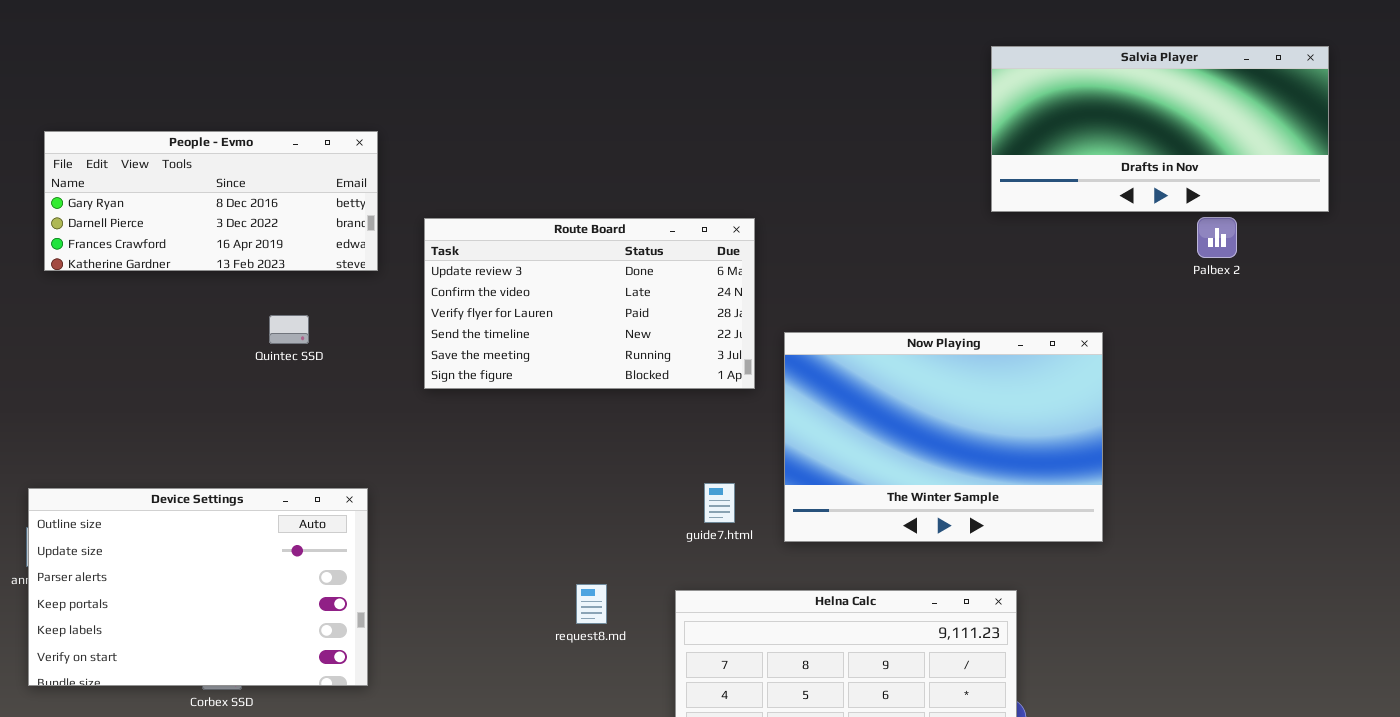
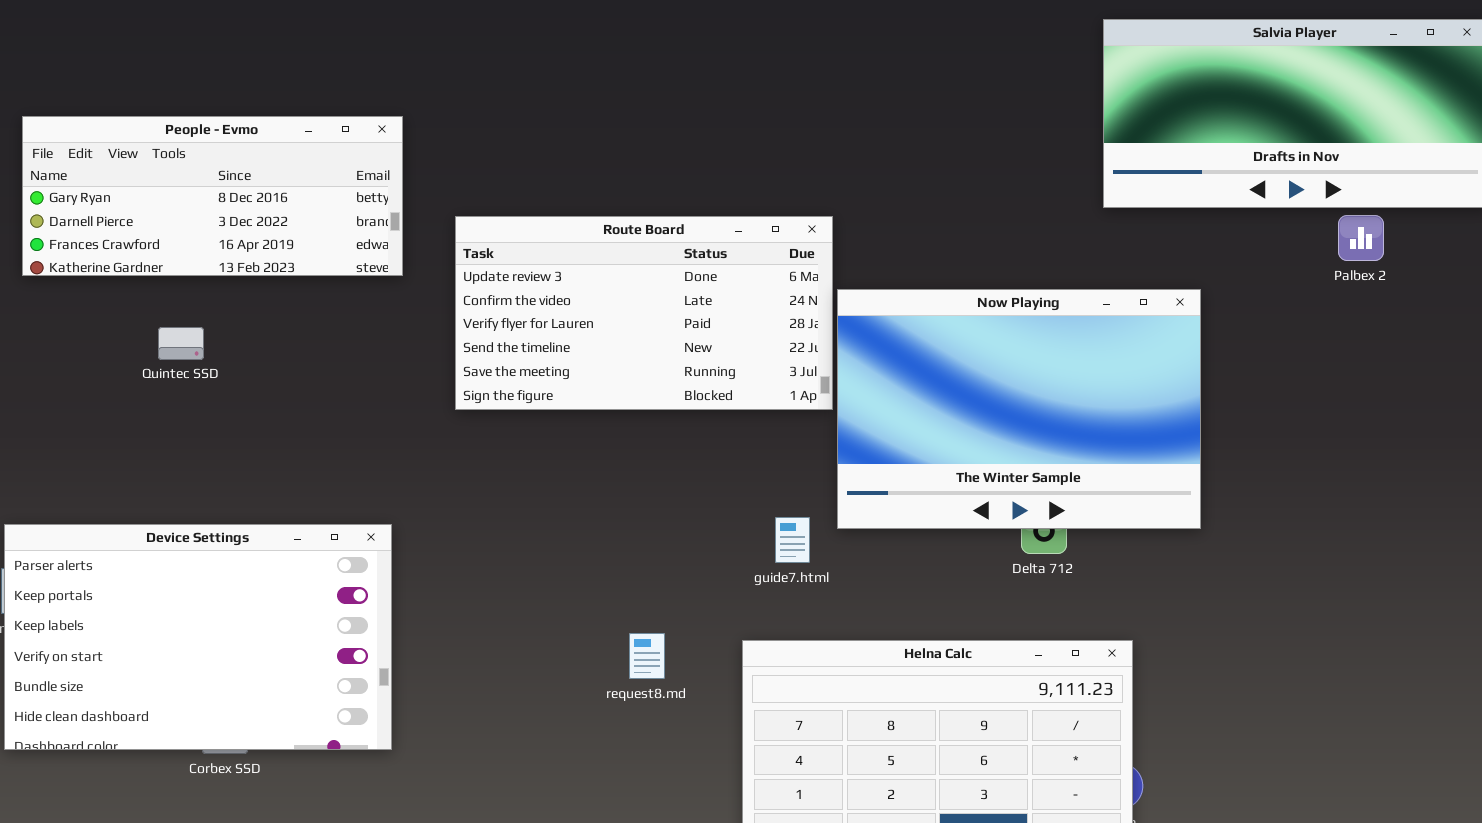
Quintec SSD: [269,315,309,344] -> [158,327,204,360], moved
Now Playing: [784,332,1103,542] -> [837,289,1201,529], moved
Device Settings: [28,488,368,686] -> [4,524,392,750], scrolled down 2 rows

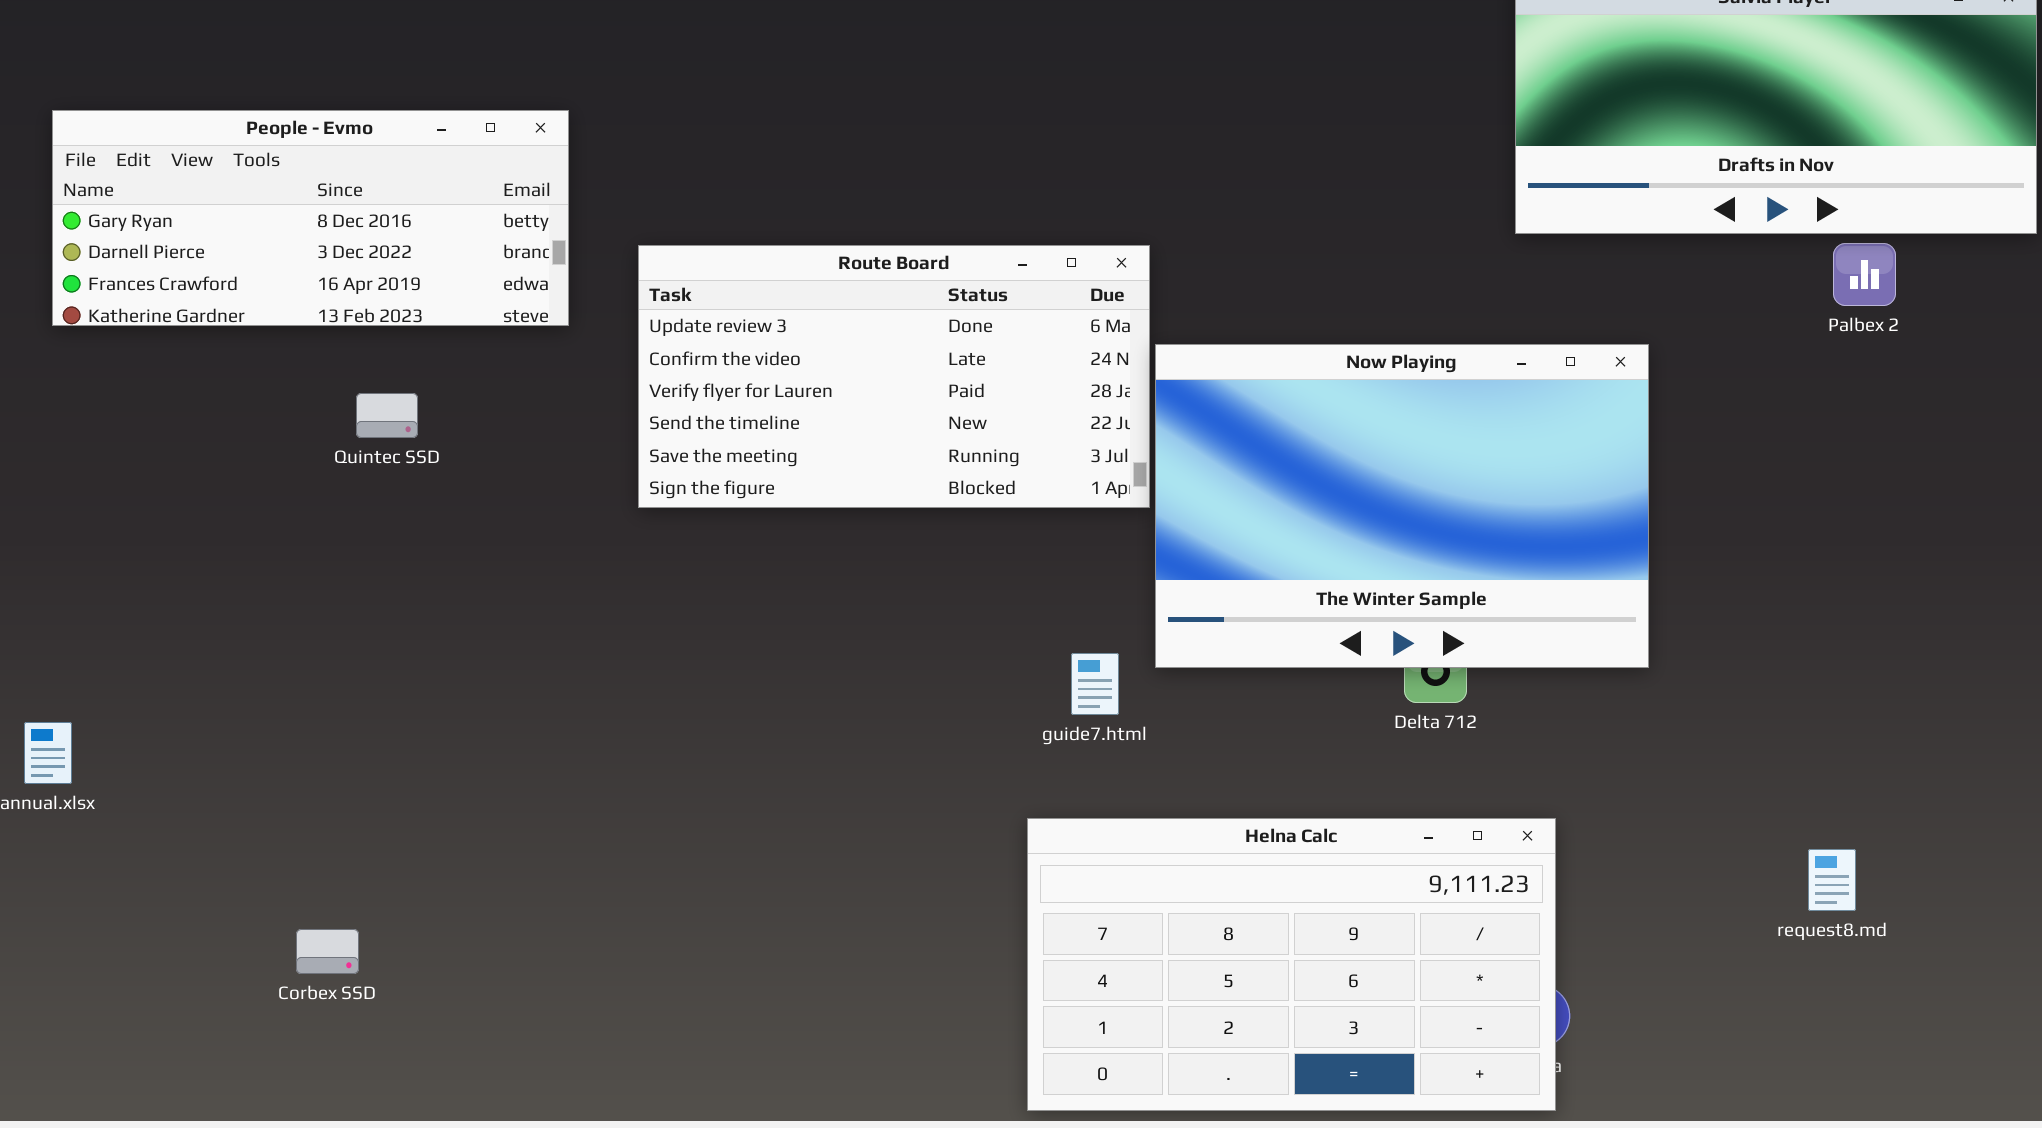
Quintec SSD: [158,327,204,360] -> [356,393,418,438], moved
Device Settings: [4,524,392,750] -> none, closed
request8.md: [629,633,665,679] -> [1808,849,1856,911], moved

